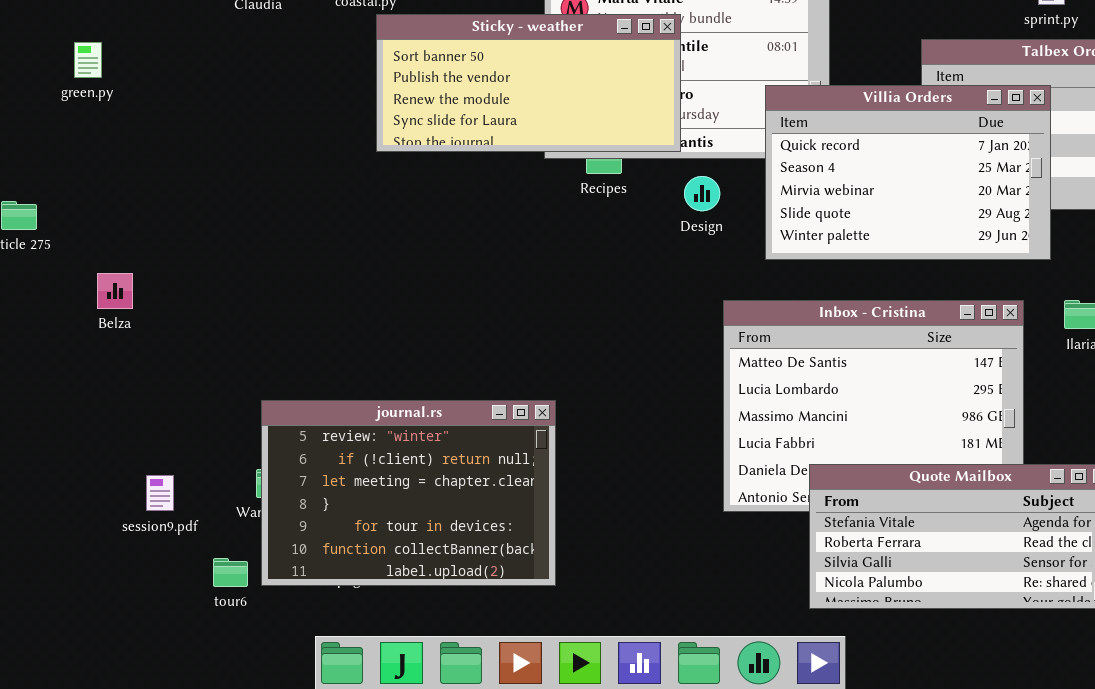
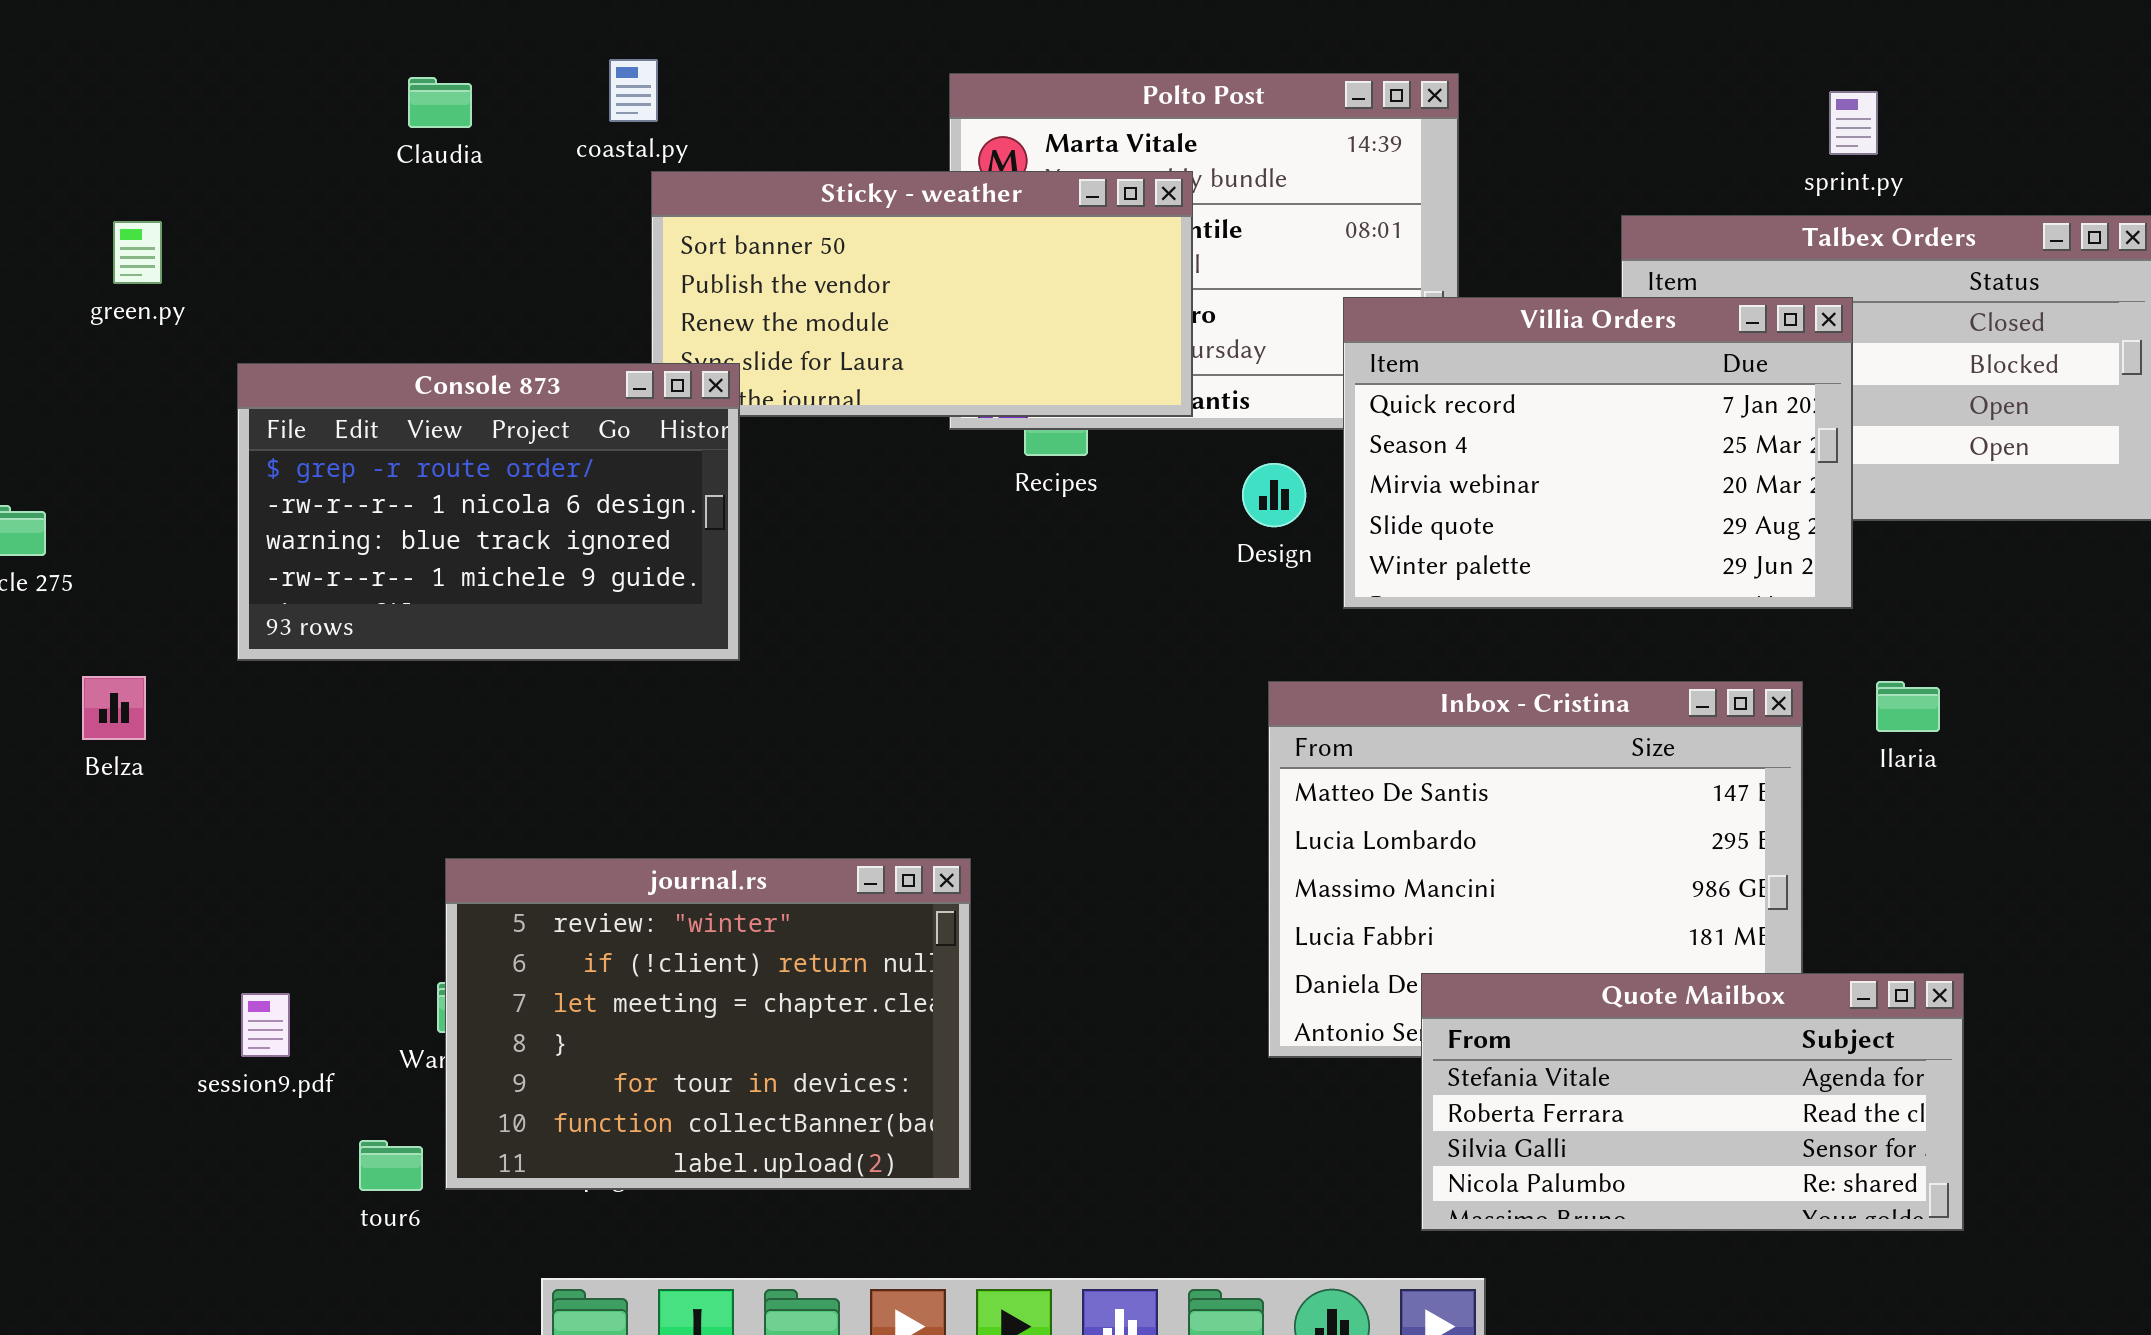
Console 873: none -> [237,363,740,661], opened
Design: [684,176,720,211] -> [1242,463,1306,527], moved
Belza: [97,273,133,309] -> [82,676,146,740], moved

